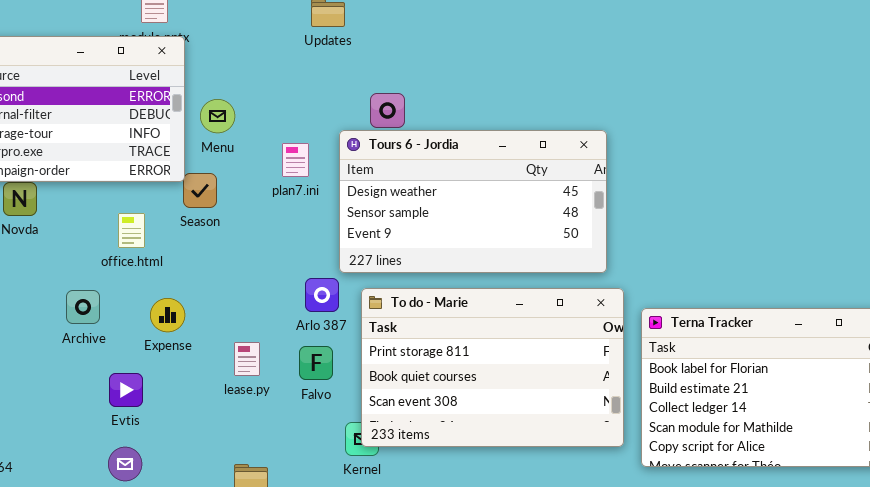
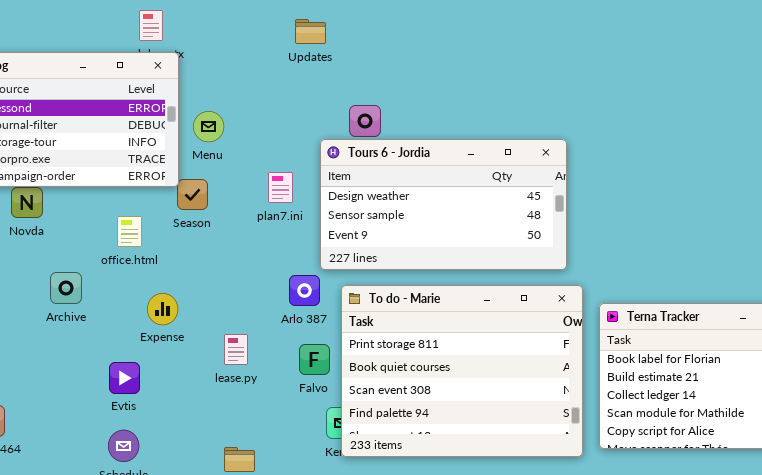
plan7.ini: [282,143,309,177] -> [268,172,293,203], moved
To do - Marie: [361,288,624,447] -> [341,285,583,457], resized
Archive: [66,290,100,324] -> [50,272,82,304], moved
Falvo: [299,346,333,380] -> [299,344,330,375], moved

